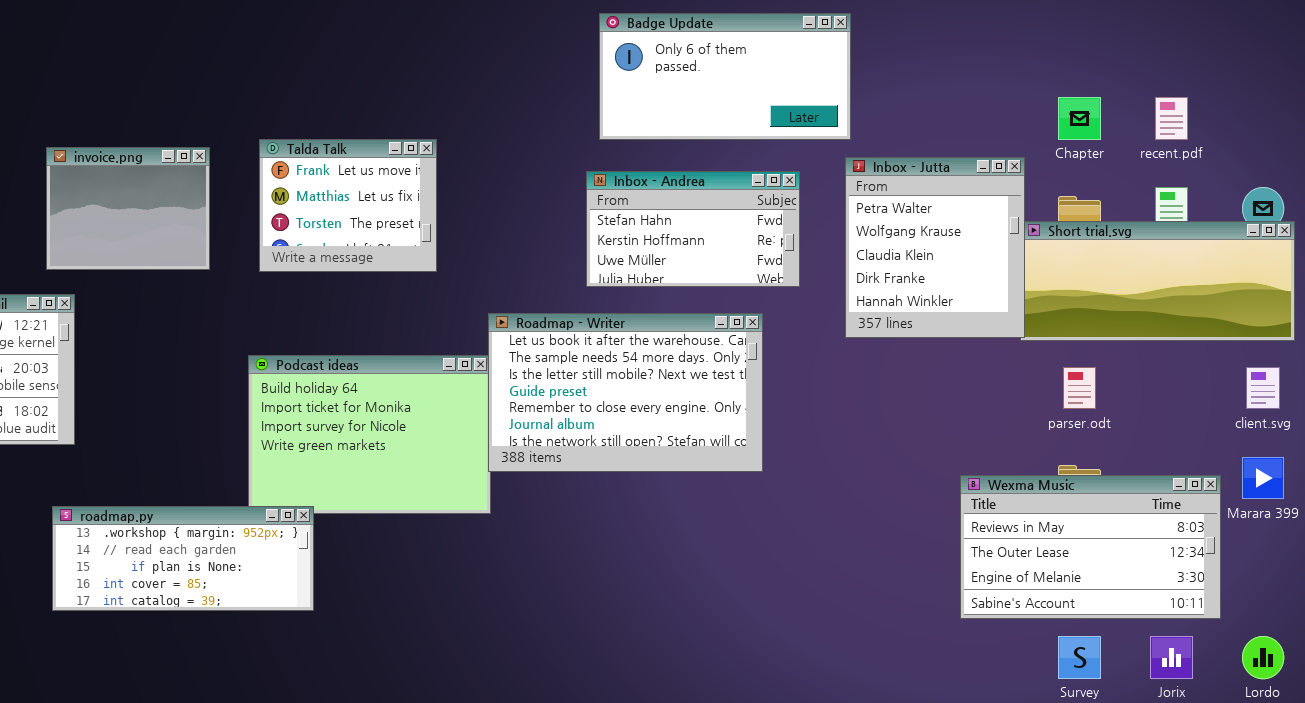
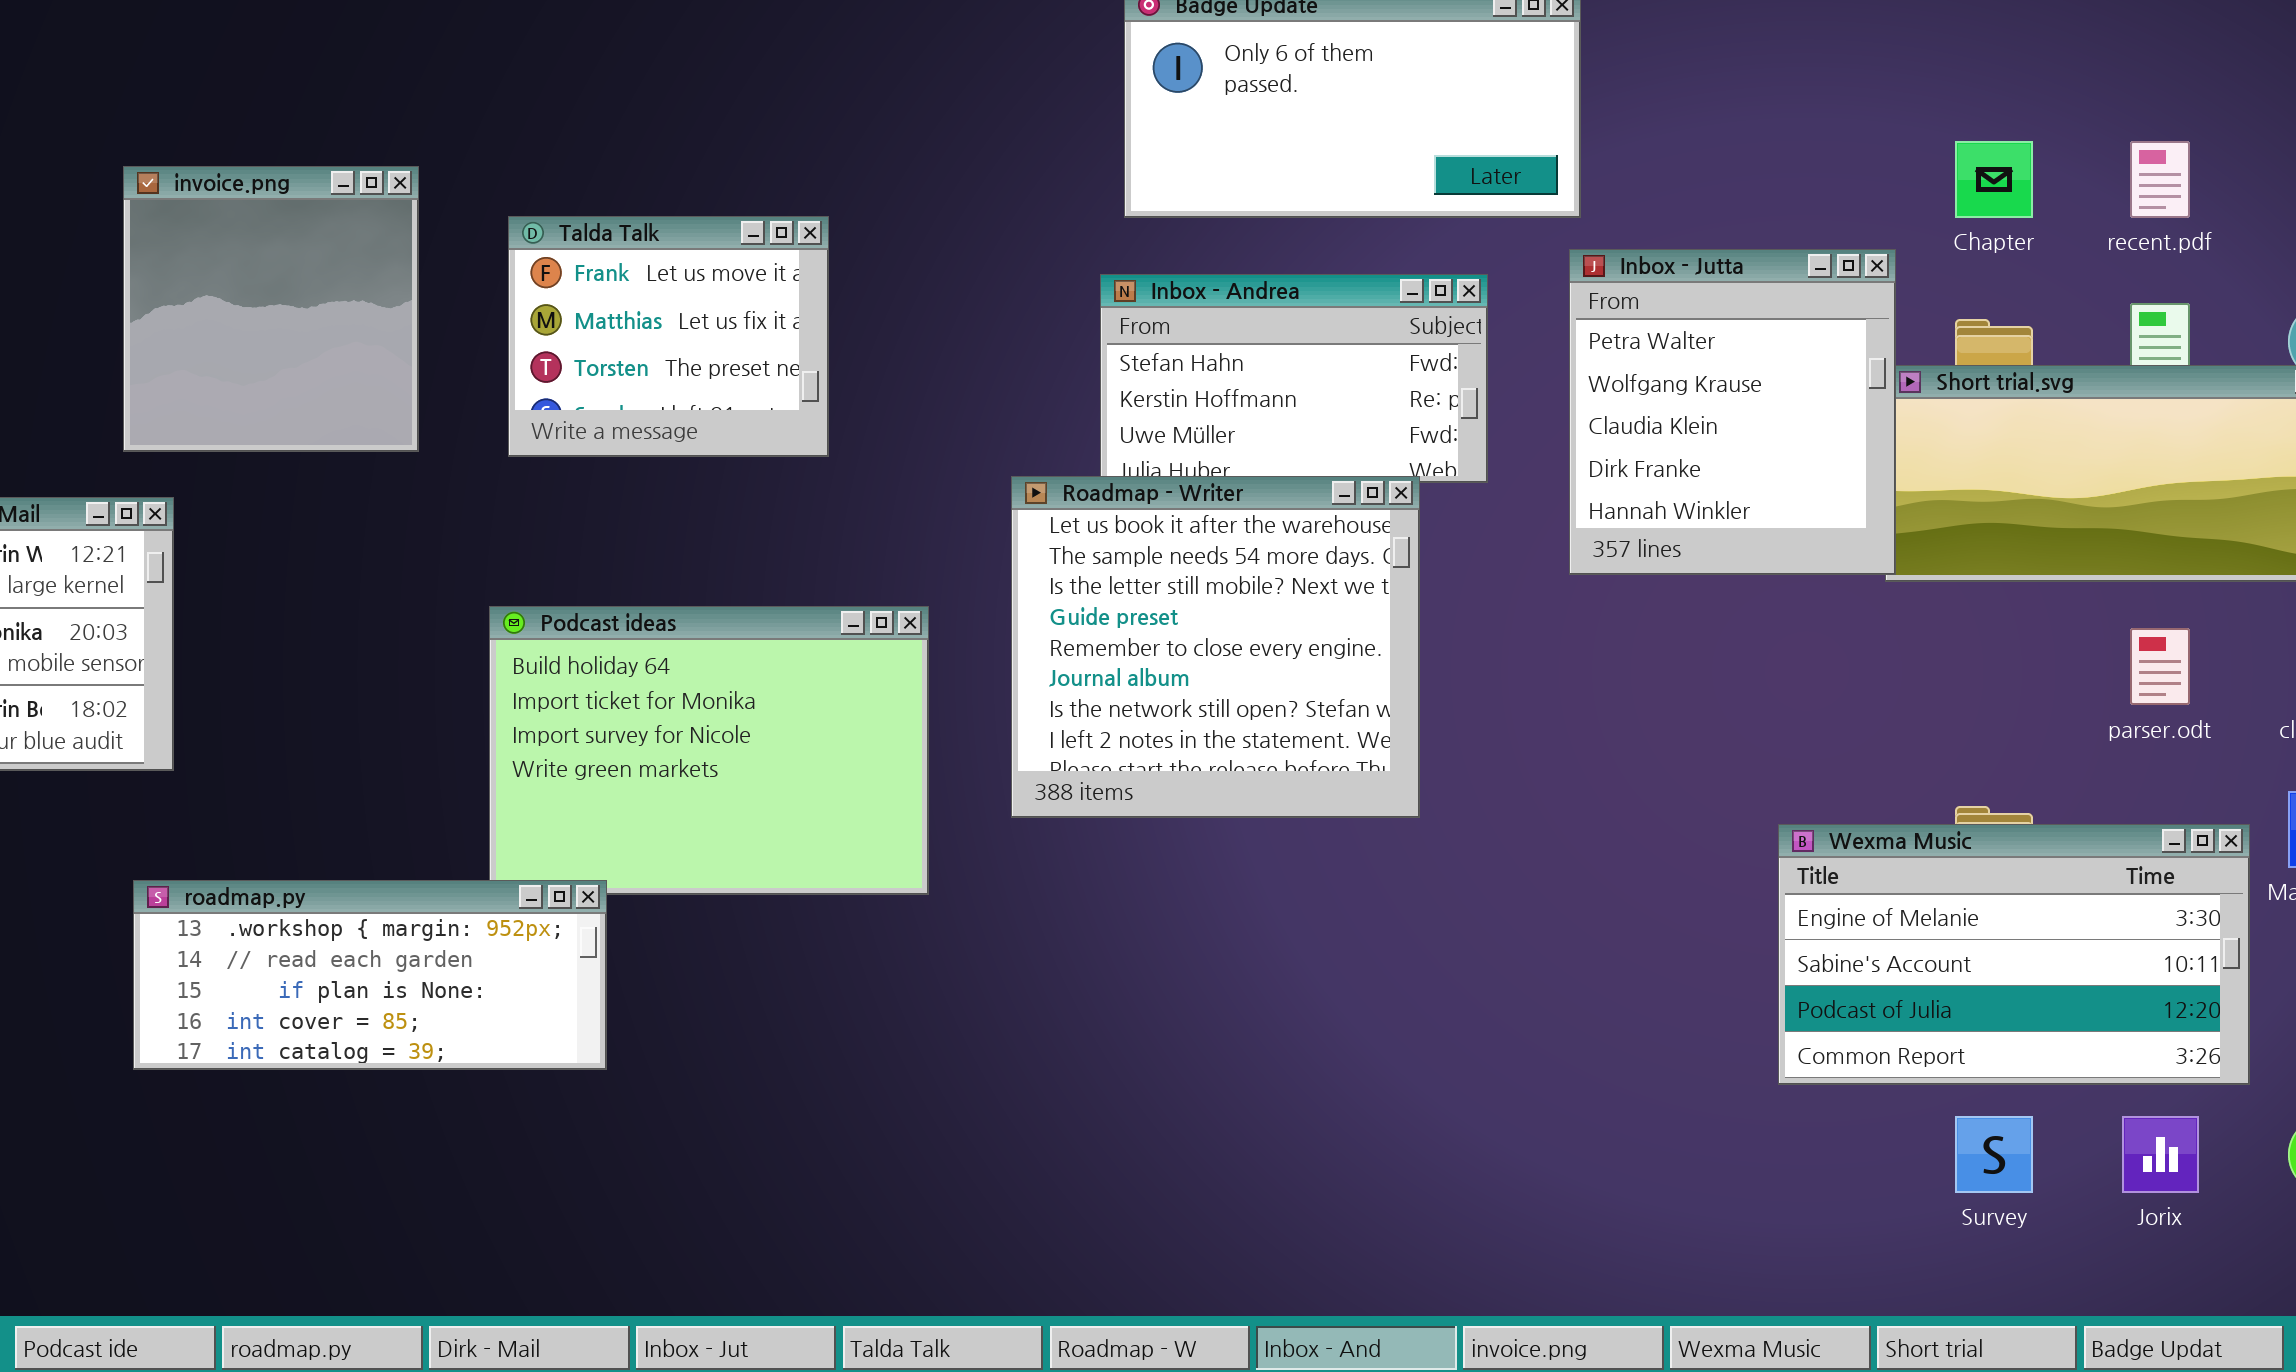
invoice.png: [46,147,210,270] -> [123,166,419,452], resized
Roadmap - Writer: [488,313,763,472] -> [1011,476,1420,818], resized
parser.odt: [1063,367,1096,409] -> [2130,628,2190,705], moved
Wexma Music: [960,475,1221,619] -> [1778,824,2250,1085], scrolled down 2 rows

